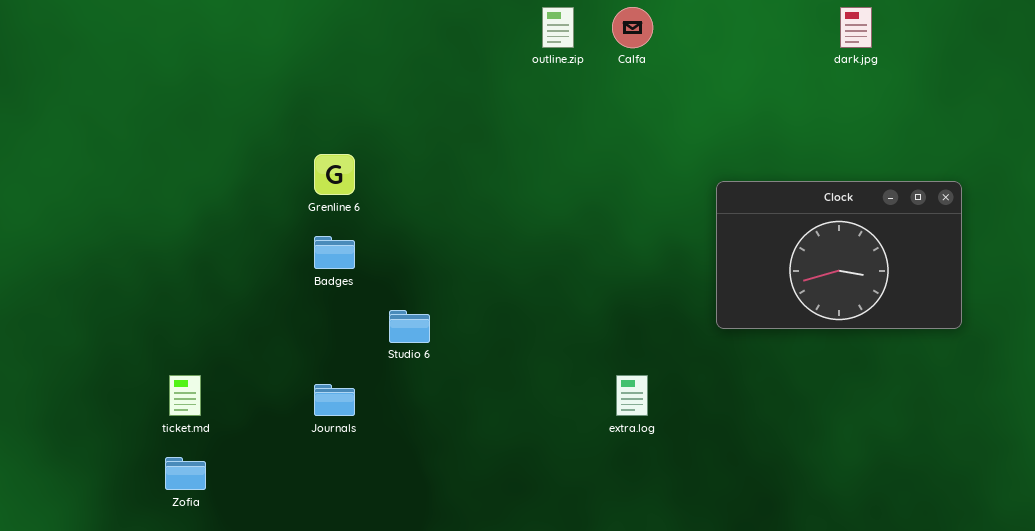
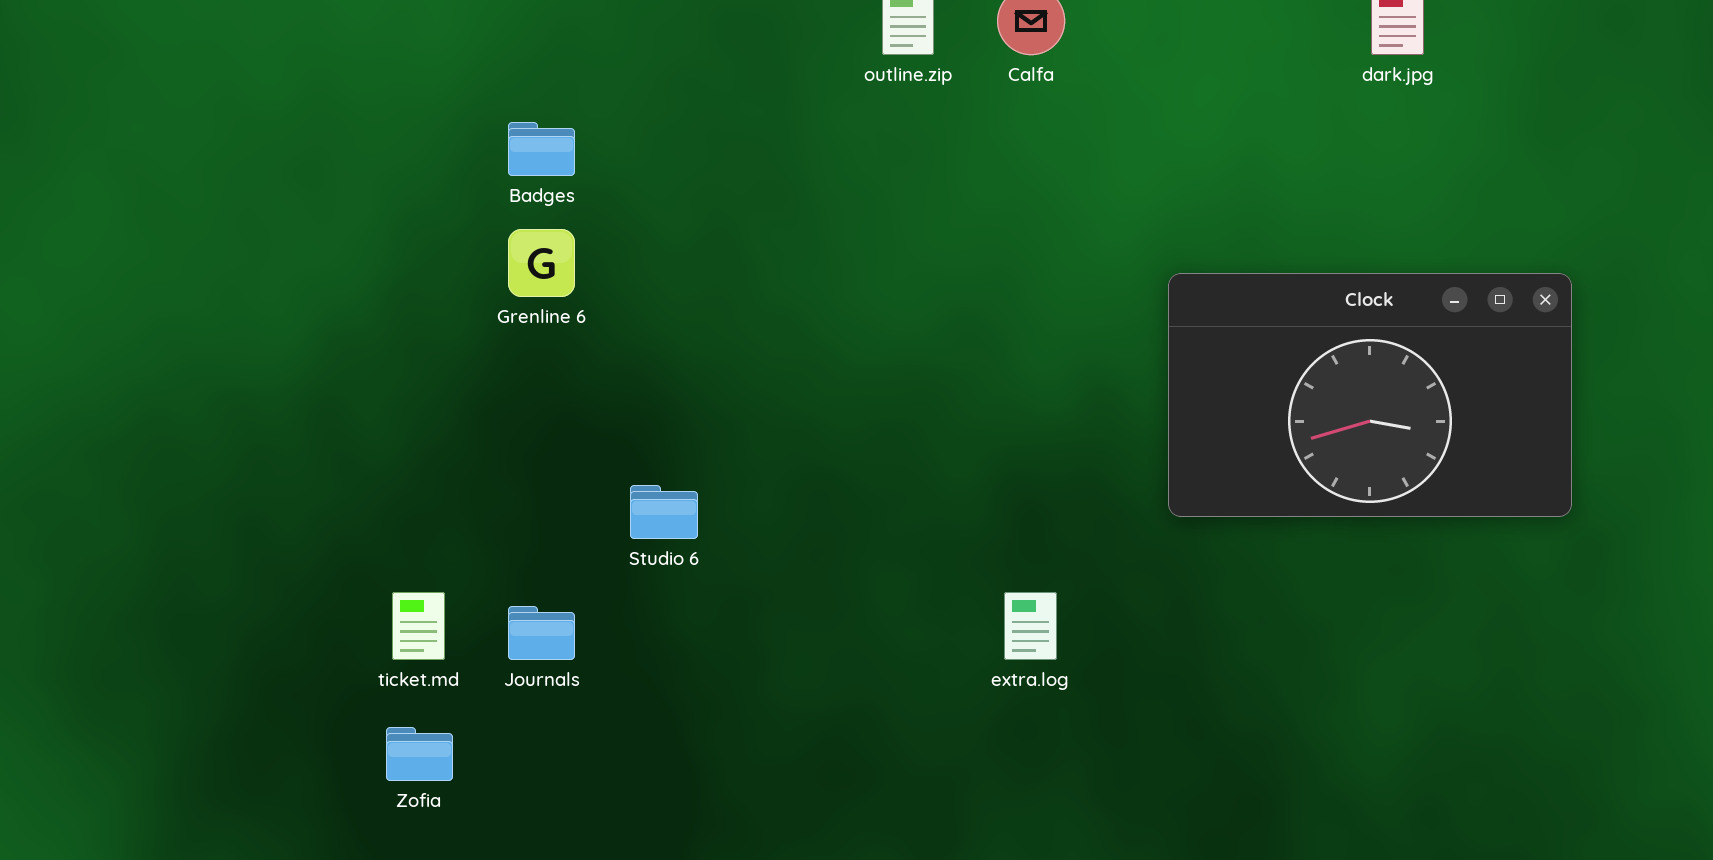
Badges: [314,236,355,269] -> [508,122,575,176], moved
ticket.md: [169,375,201,416] -> [392,592,445,660], moved
Zofia: [165,457,206,490] -> [386,727,453,781], moved

